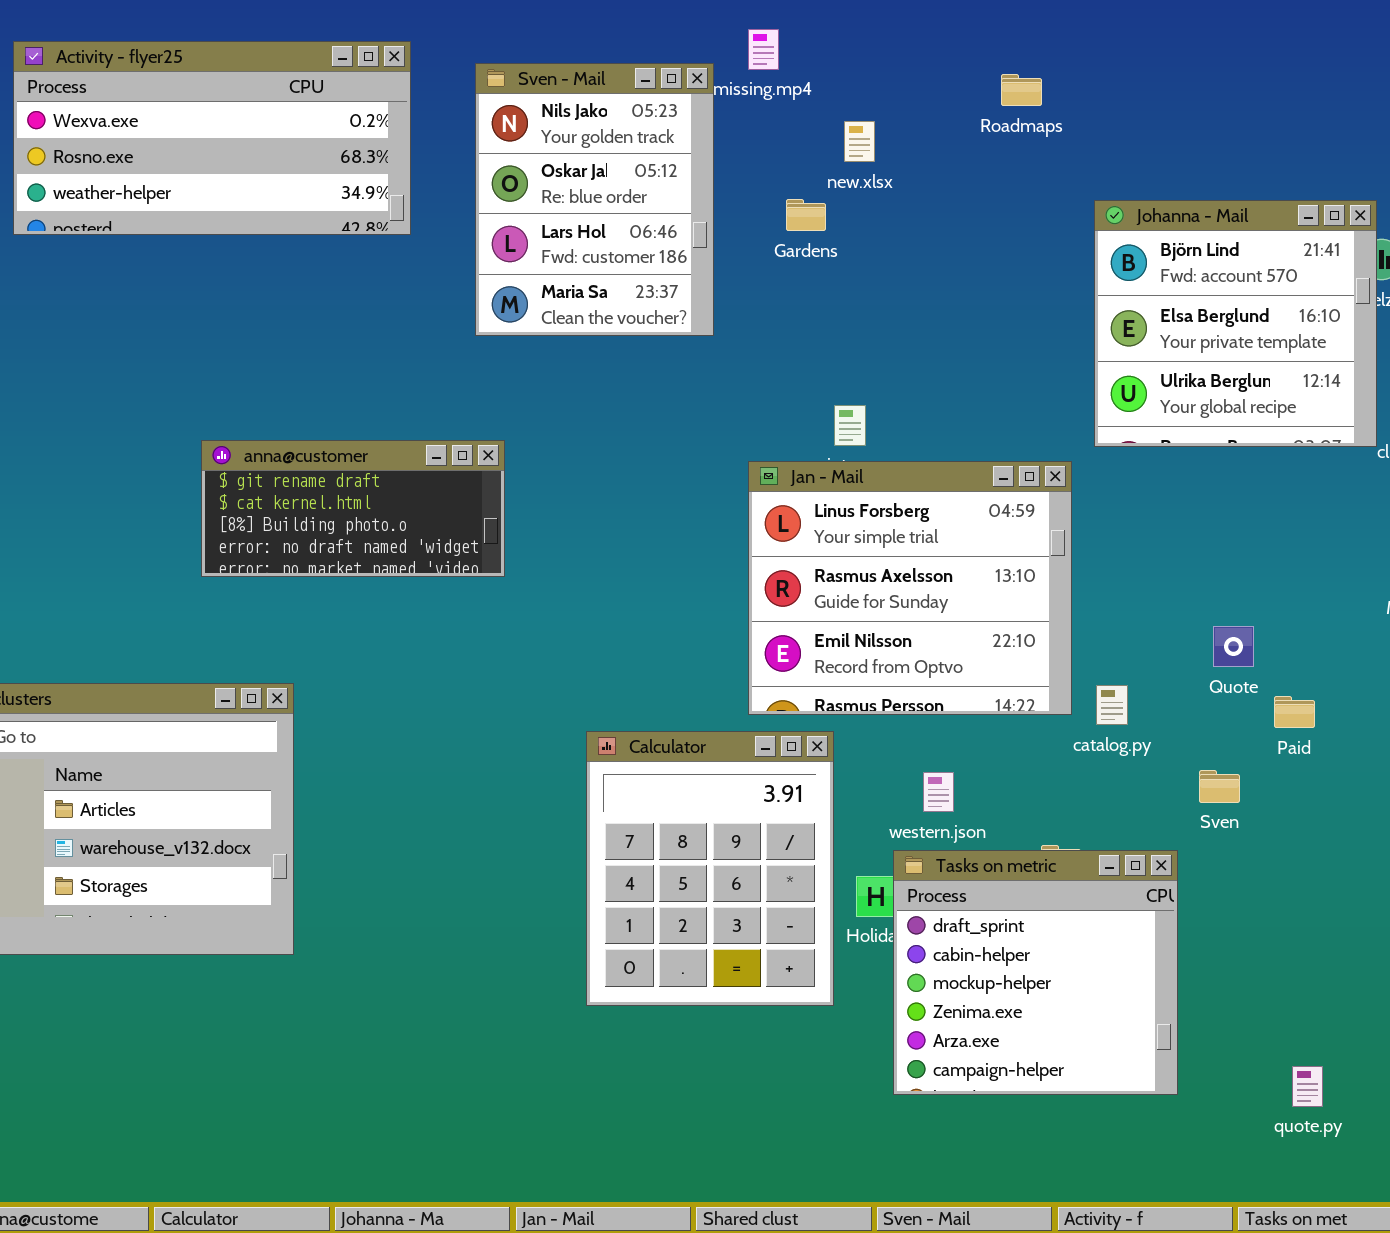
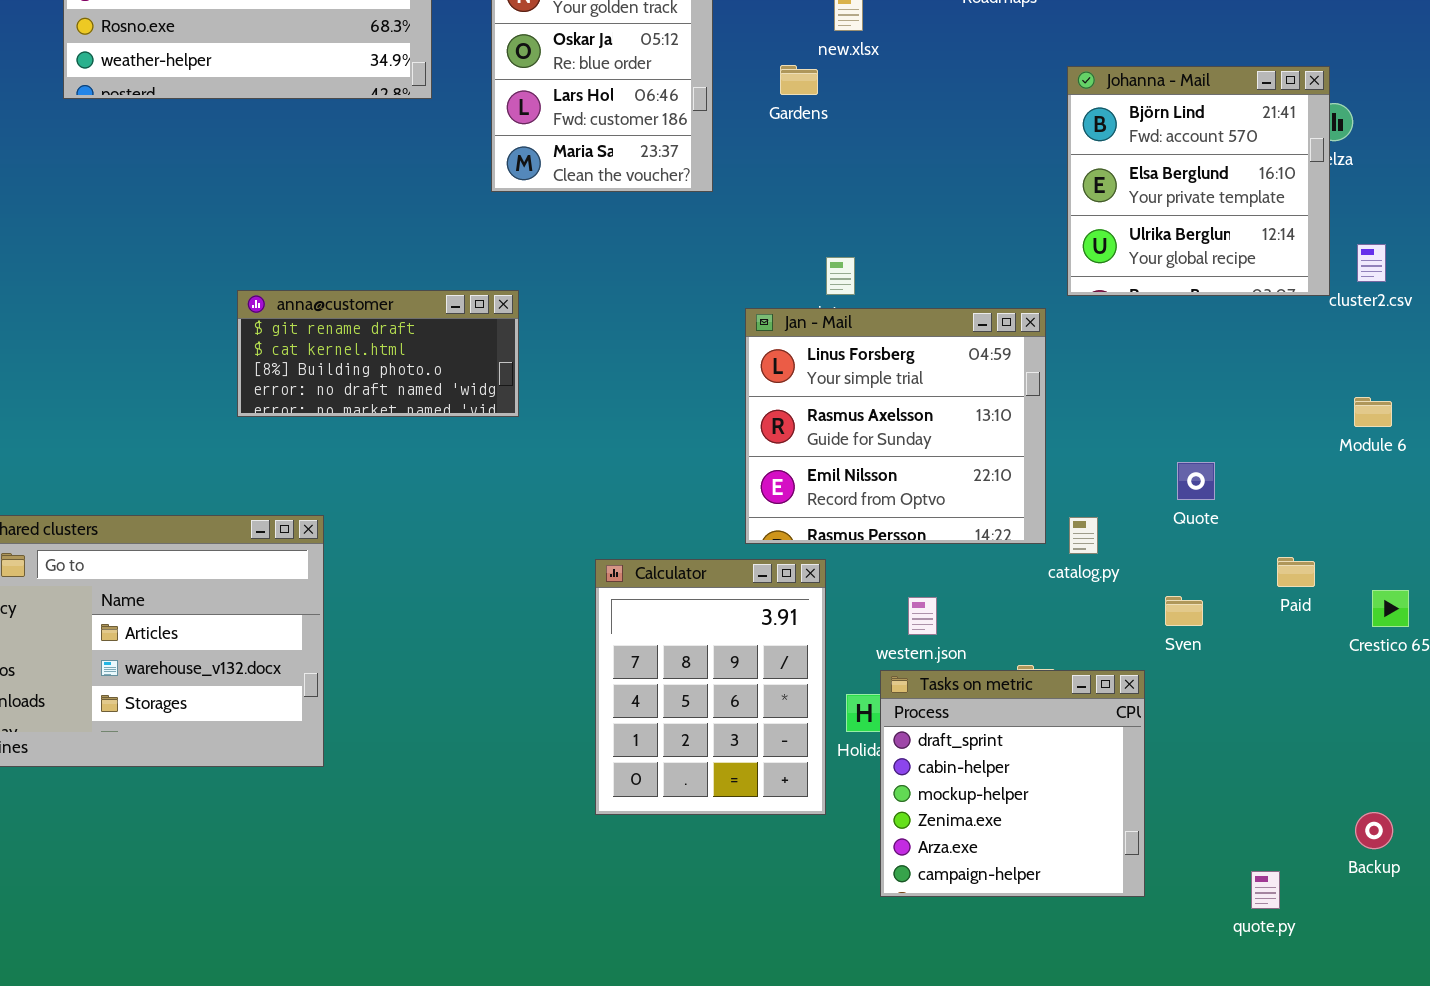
Paid: [1274,696,1315,728] -> [1277,557,1315,587], moved

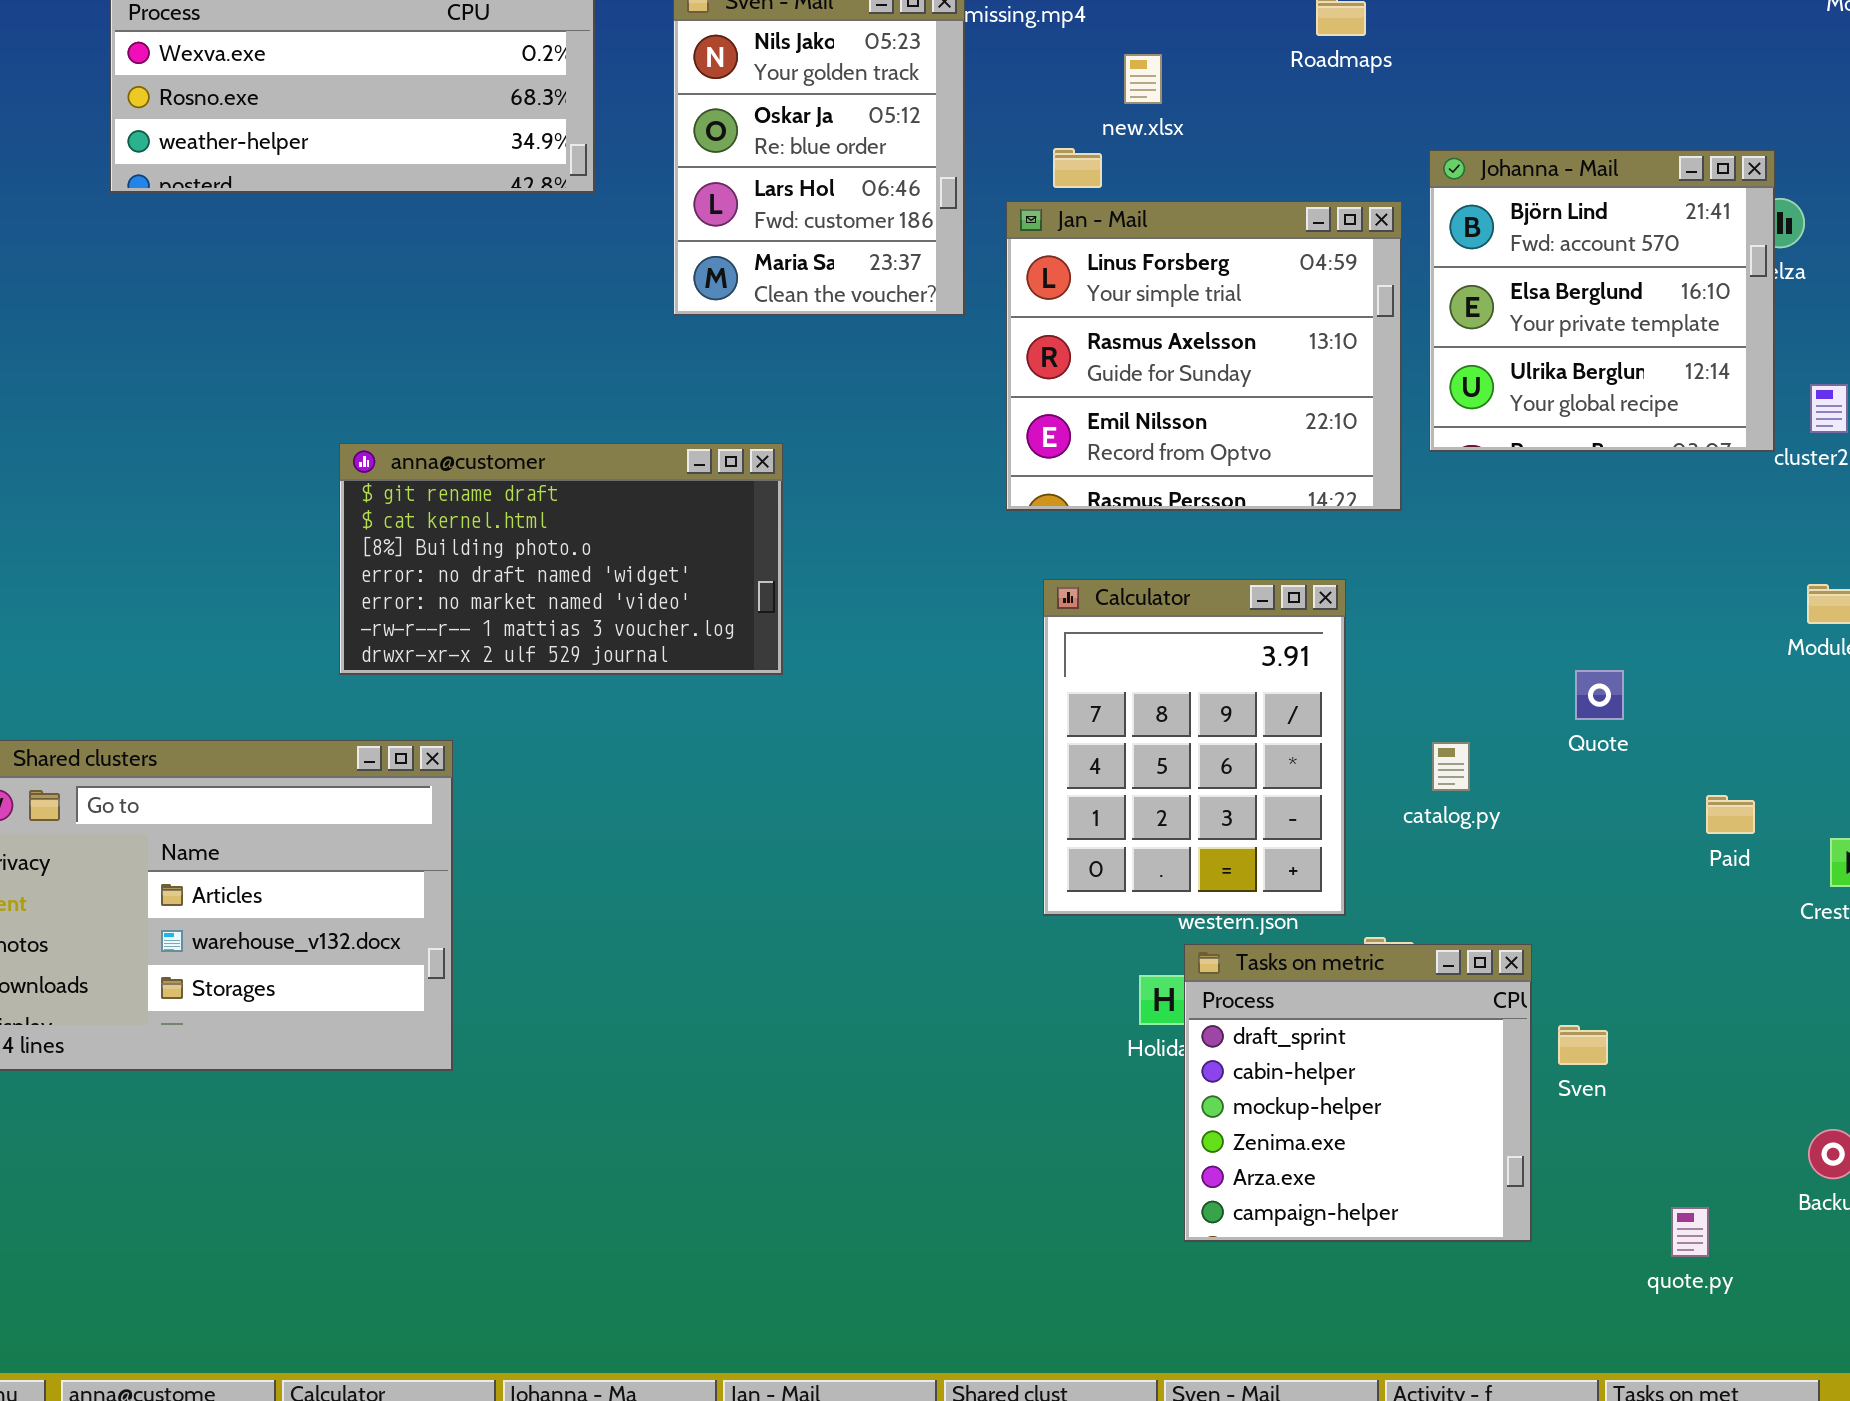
anna@customer: [237,290,519,417] -> [339,443,783,675], resized
Jan - Mail: [745,308,1046,544] -> [1006,201,1402,511], moved
Calculator: [595,559,826,815] -> [1043,579,1346,916], moved
Sven: [1165,596,1203,626] -> [1558,1025,1608,1065], moved

